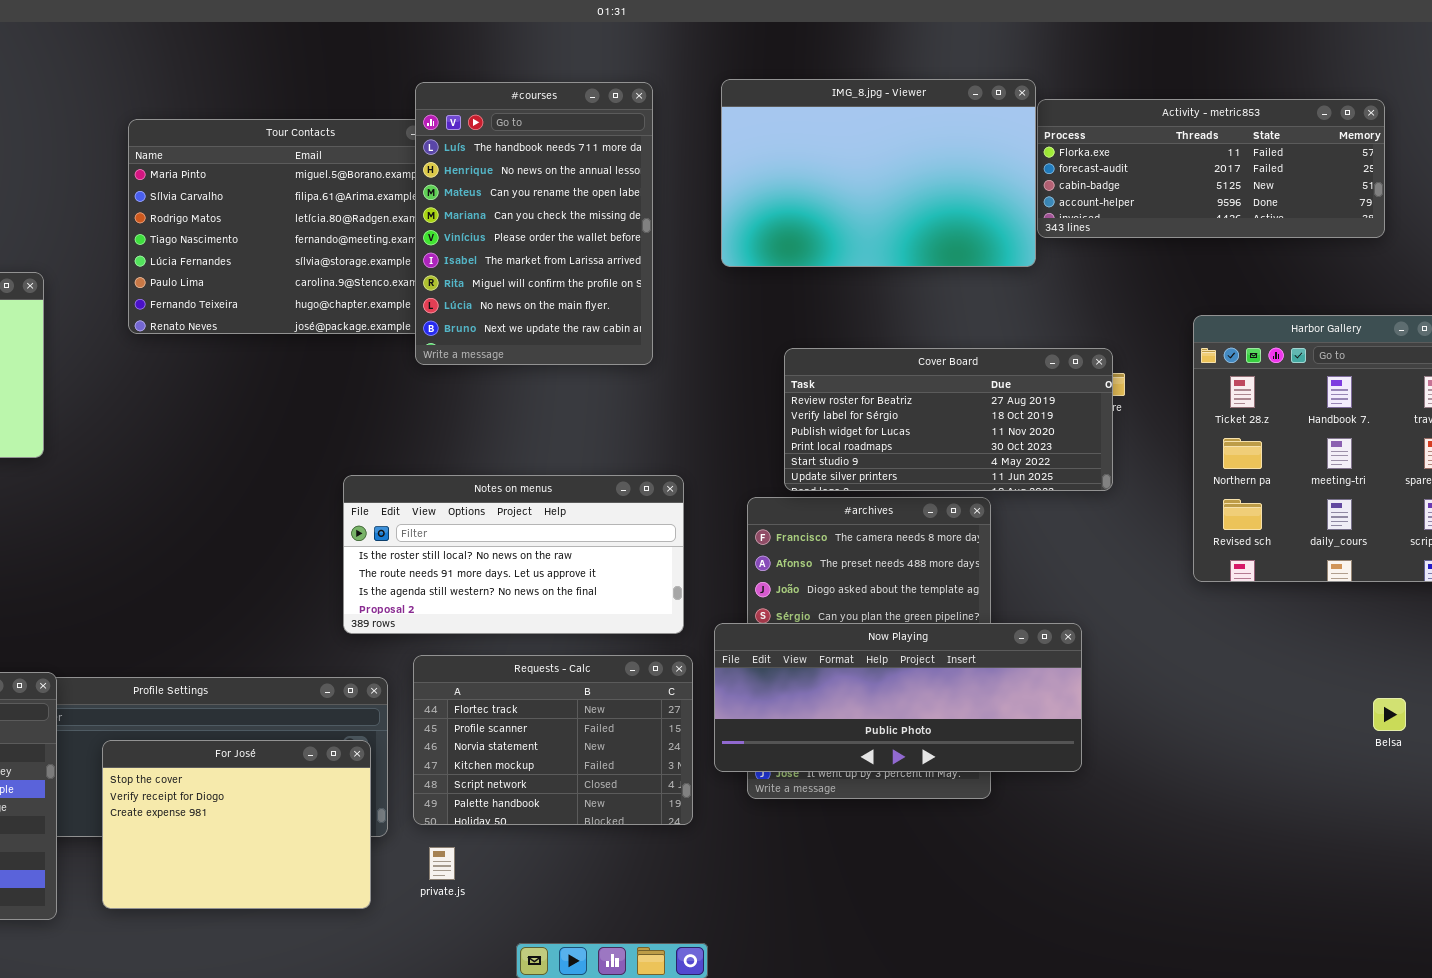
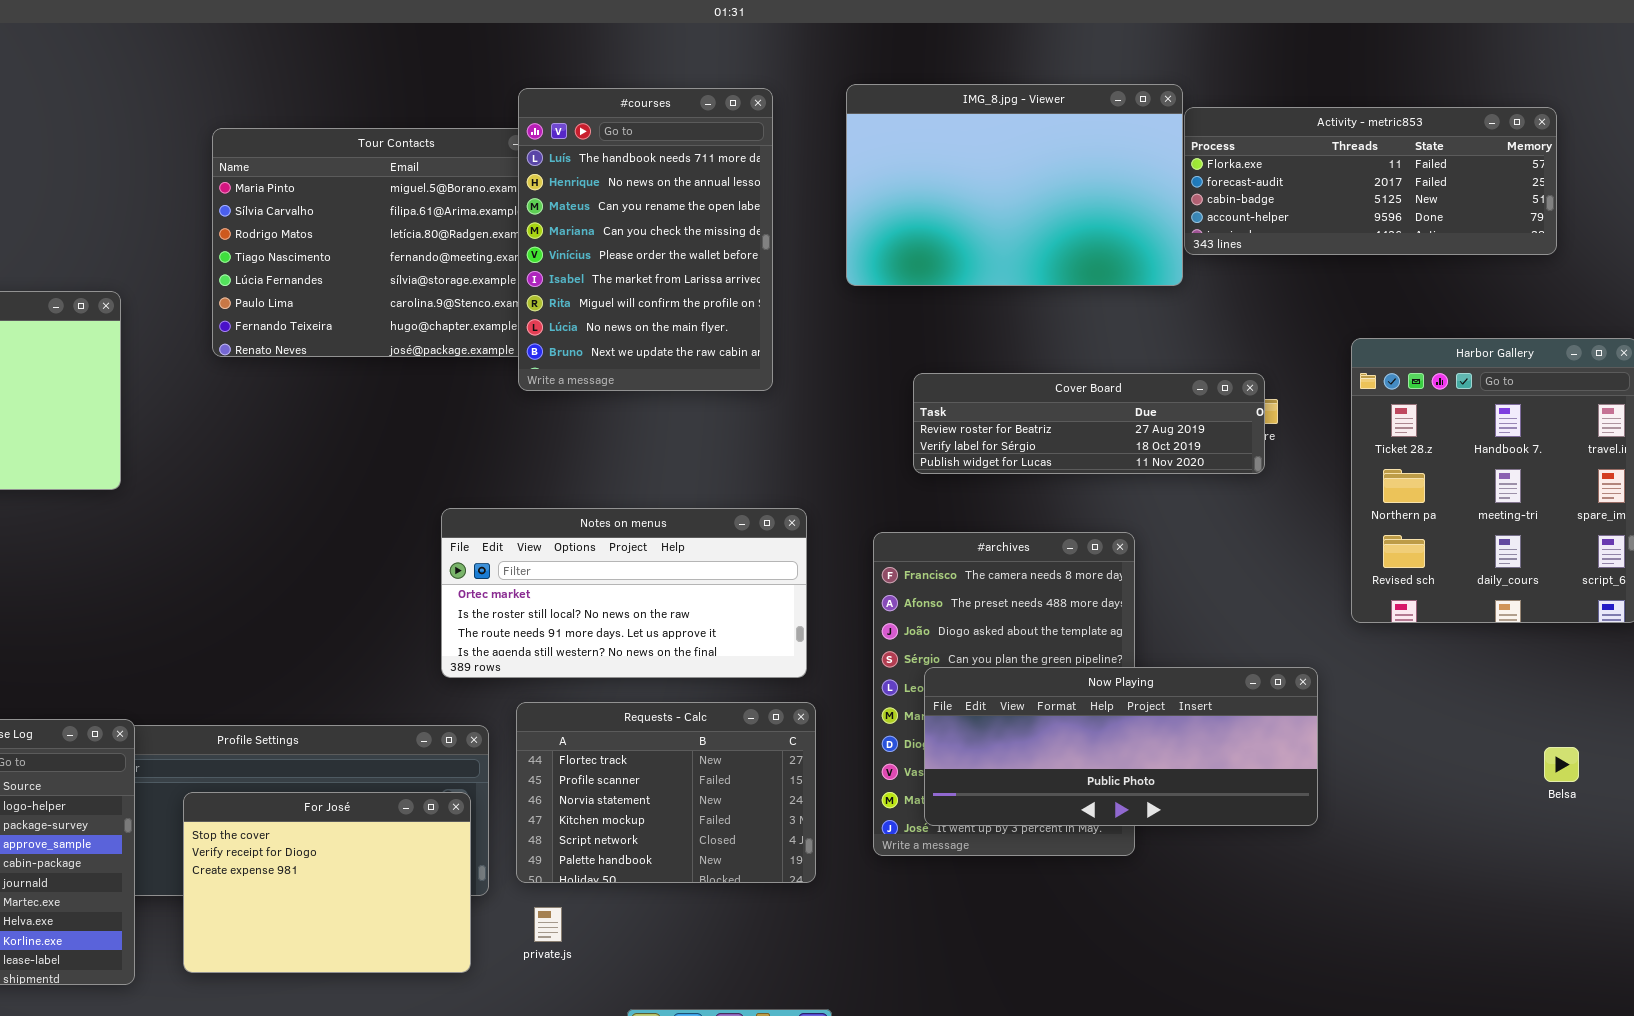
Cover Board: [784,348,1113,491] -> [913,373,1265,474], resized
Notes on menus: [343,475,684,634] -> [441,508,807,678], scrolled up 1 row
Now Playing: [714,623,1082,772] -> [924,667,1318,826], moved

